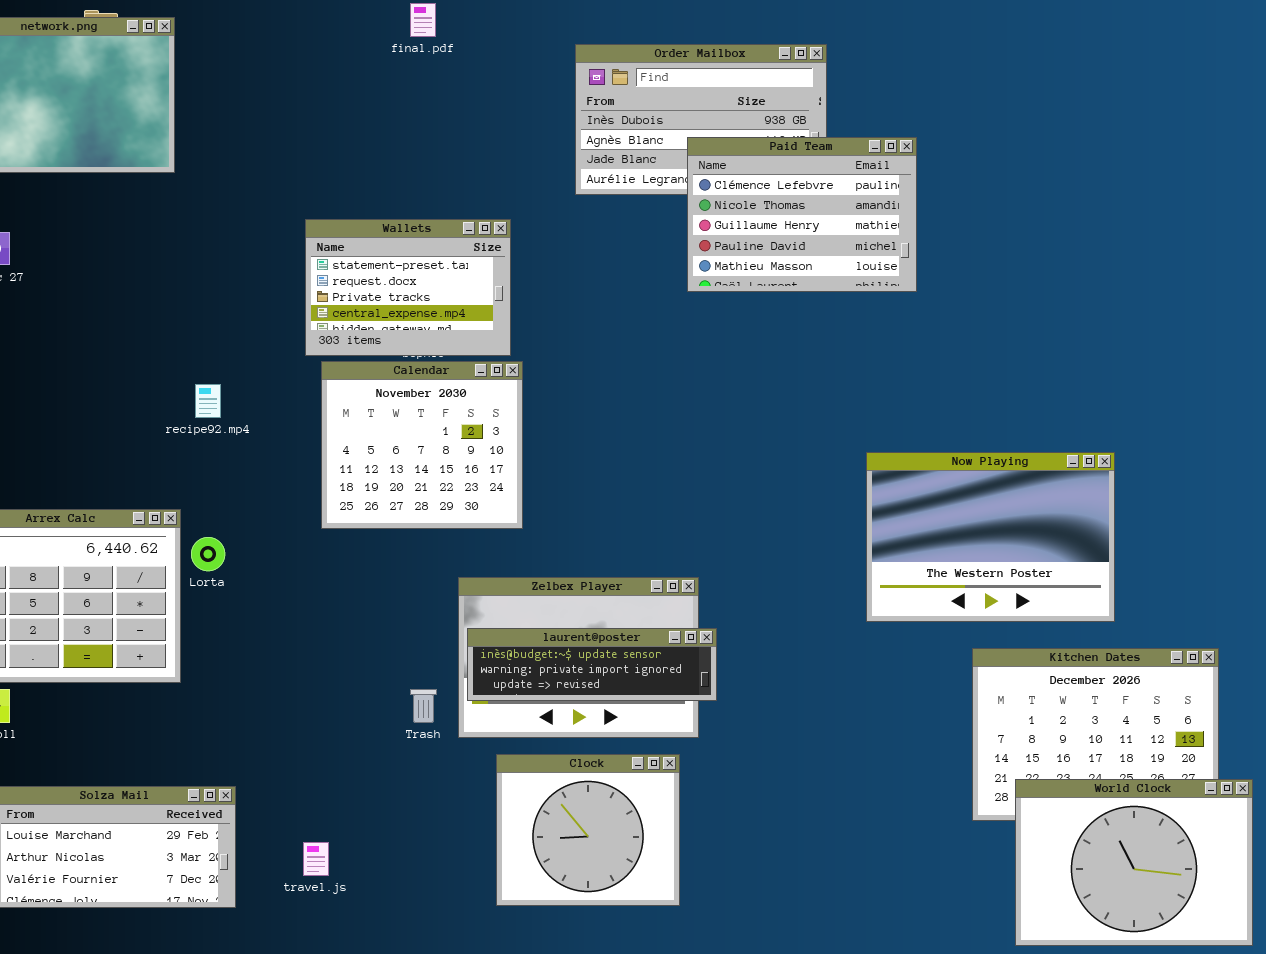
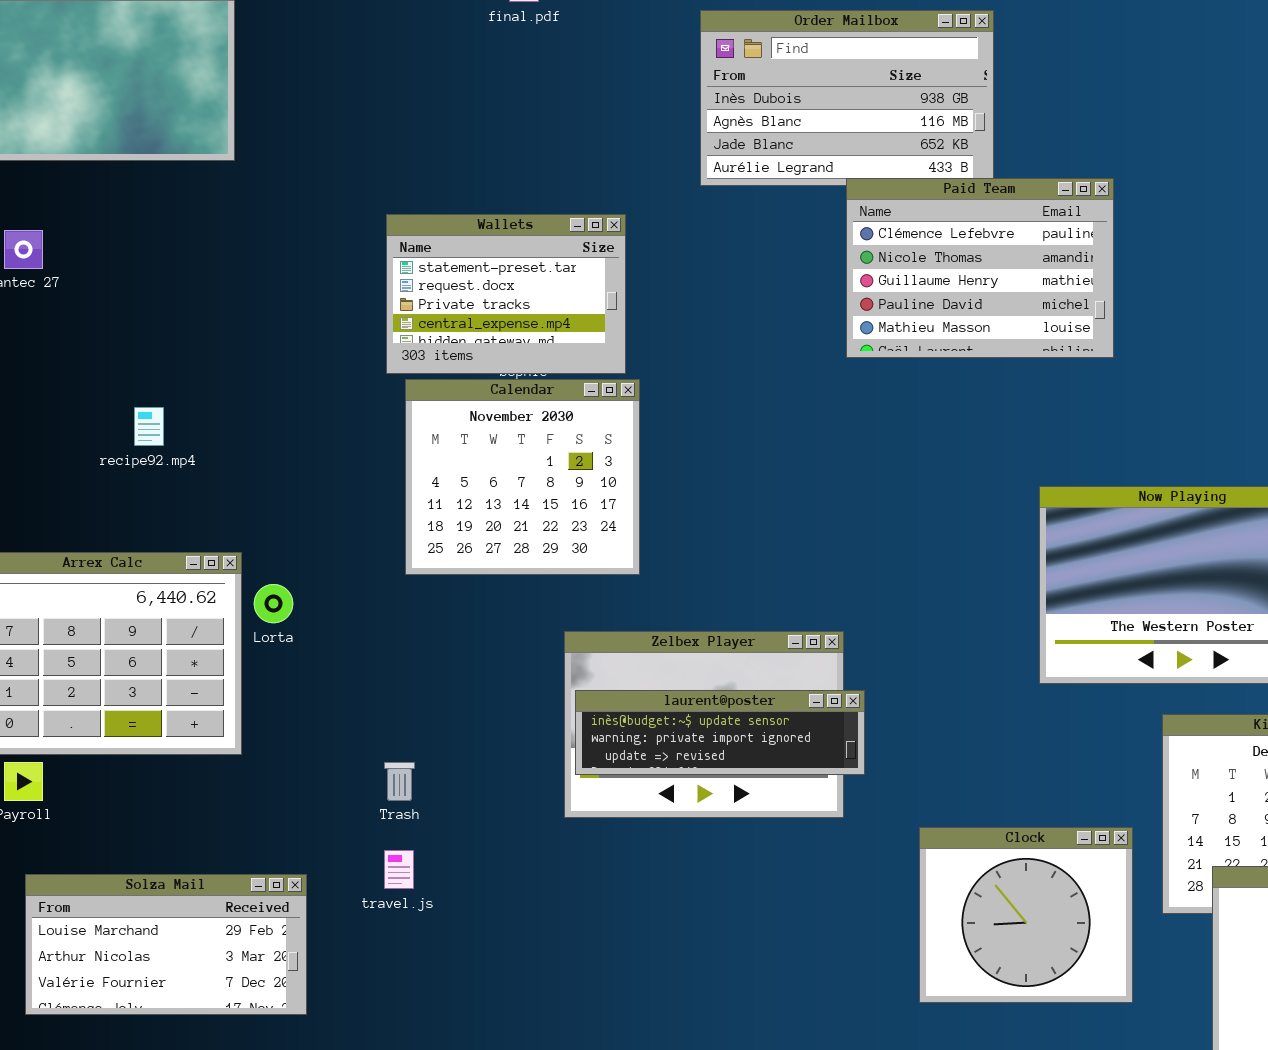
Paid Team: [687,137,917,292] -> [846,178,1114,358], moved
recipe92.mp4: [195,384,221,418] -> [134,407,164,446], moved
Trash: [410,689,437,723] -> [384,762,415,801], moved
Clock: [496,754,680,906] -> [919,827,1133,1003], moved
travel.js: [303,842,329,876] -> [384,850,414,889], moved

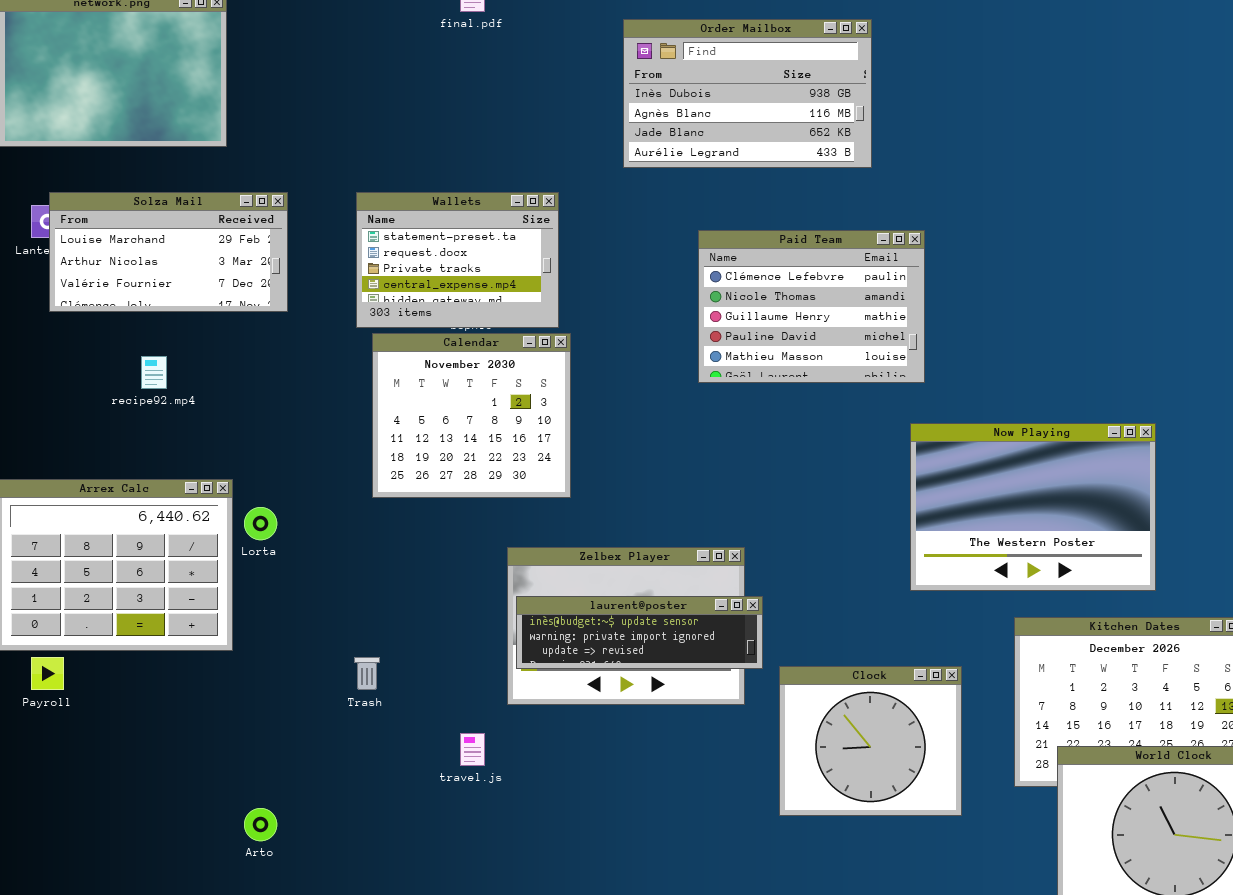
Paid Team: [846,178,1114,358] -> [698,230,925,383], moved
Clock: [919,827,1133,1003] -> [779,666,962,816], moved
travel.js: [384,850,414,889] -> [460,733,485,766], moved
Solza Mail: [25,874,307,1015] -> [49,192,288,312], moved

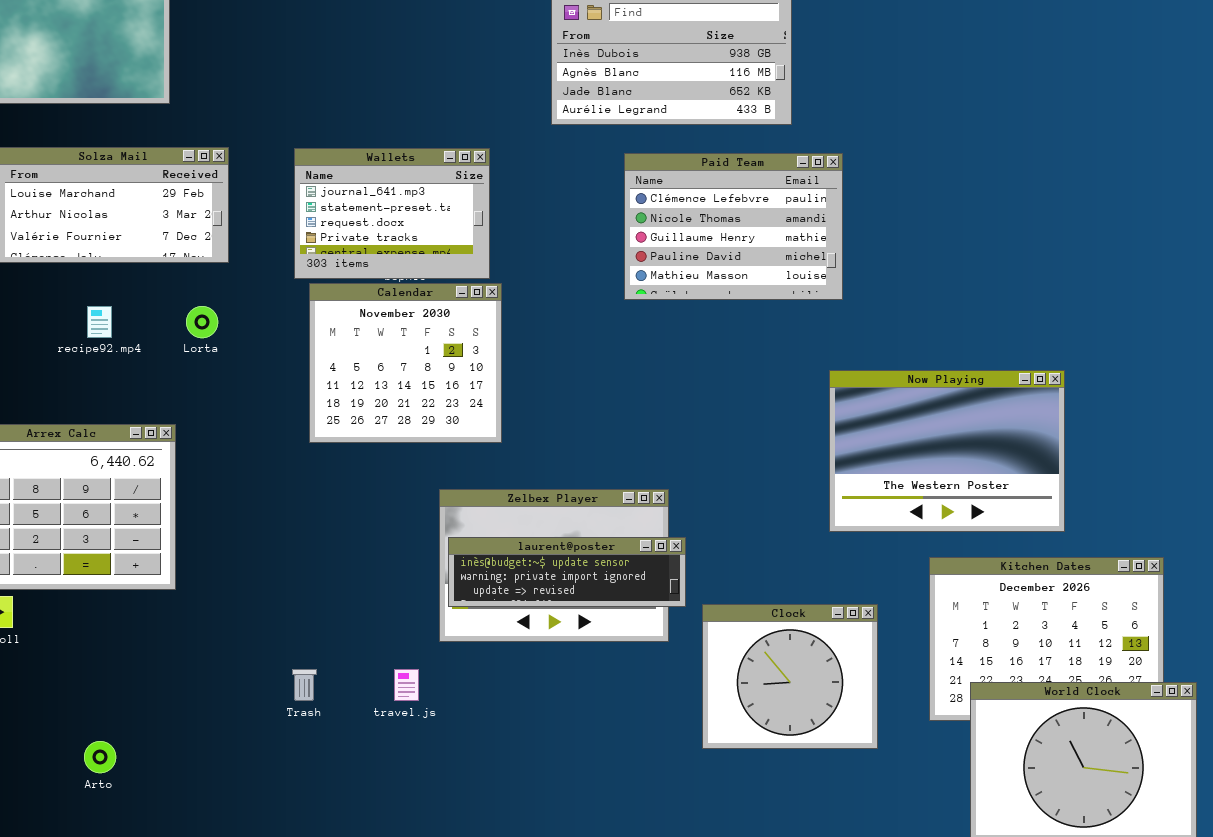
Wallets: [356,192,559,328] -> [294,148,490,279], scrolled up 1 row
Paid Team: [698,230,925,383] -> [624,153,843,300], moved
Lorta: [244,507,277,540] -> [186,306,218,338], moved
Trash: [354,657,380,690] -> [292,669,317,701], moved
Arto: [244,808,277,841] -> [84,741,116,773], moved

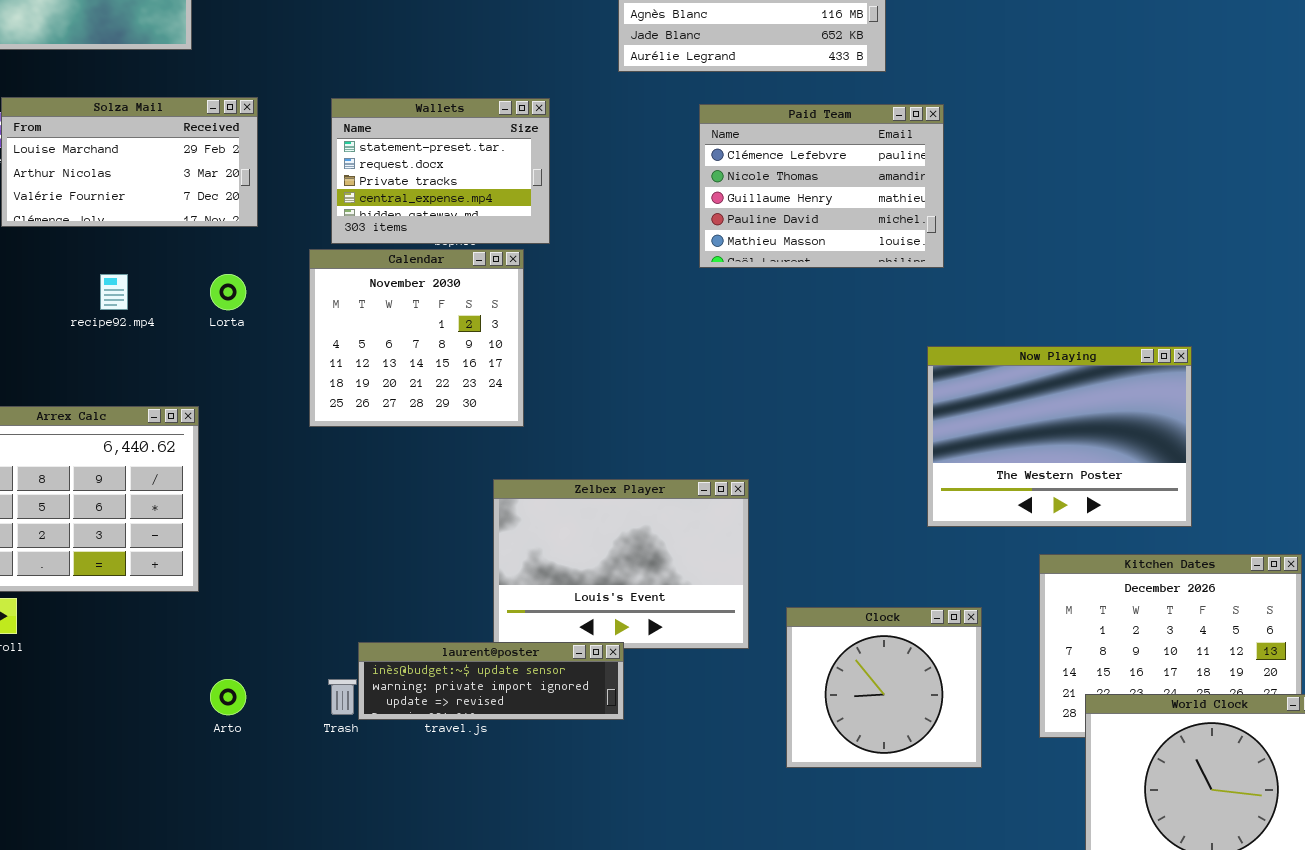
Wallets: [294,148,490,279] -> [331,98,550,244], scrolled down 1 row
Calendar: [309,283,502,443] -> [309,249,524,427], moved
laurent@poster: [448,537,686,607] -> [358,642,624,720], moved
Arto: [84,741,116,773] -> [210,679,246,715], moved

